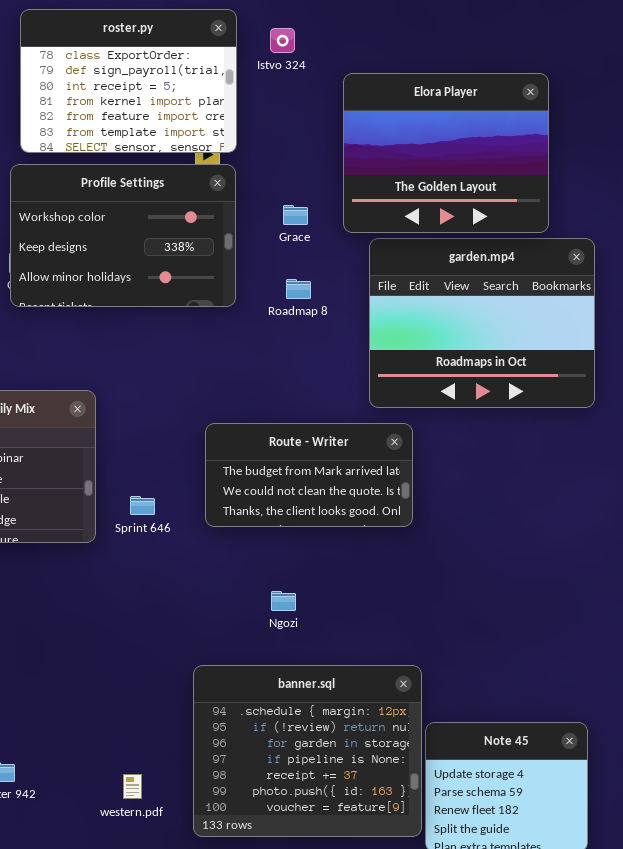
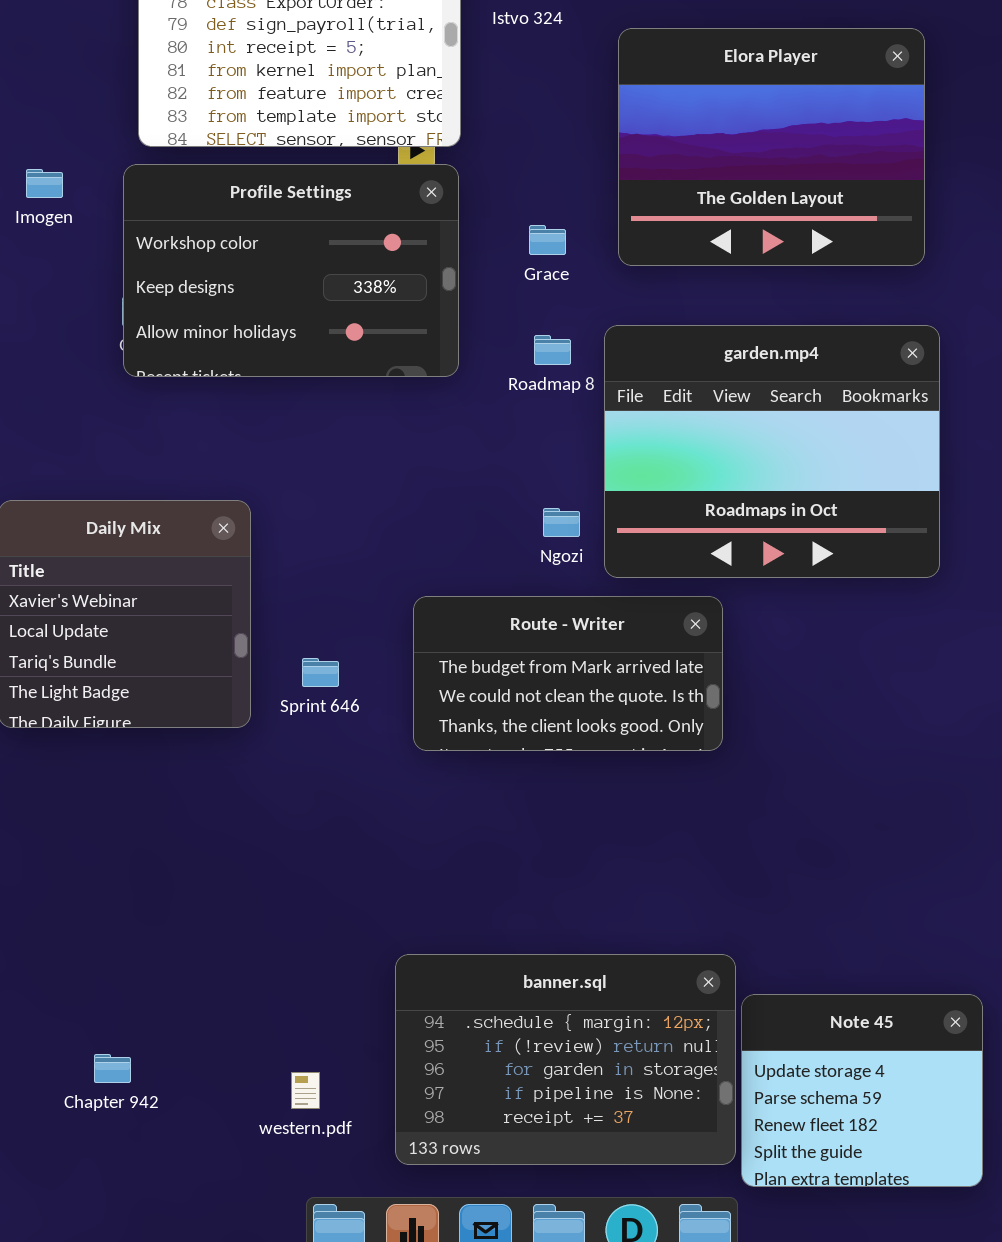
garden.mp4: [369,238,595,408] -> [604,325,940,578], moved
Route - Writer: [205,423,413,527] -> [413,596,723,751], moved
Ngozi: [271,591,296,611] -> [543,508,580,537], moved
banner.sql: [193,665,422,837] -> [395,954,736,1165], resized

